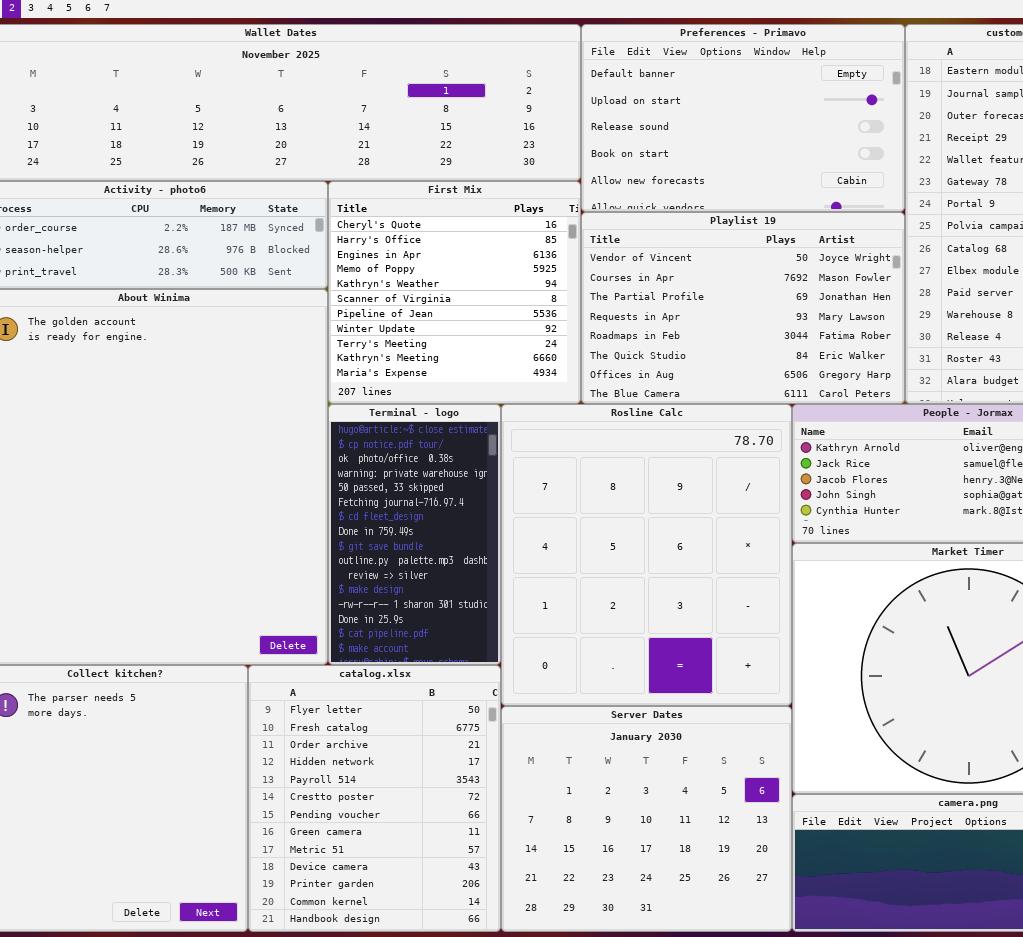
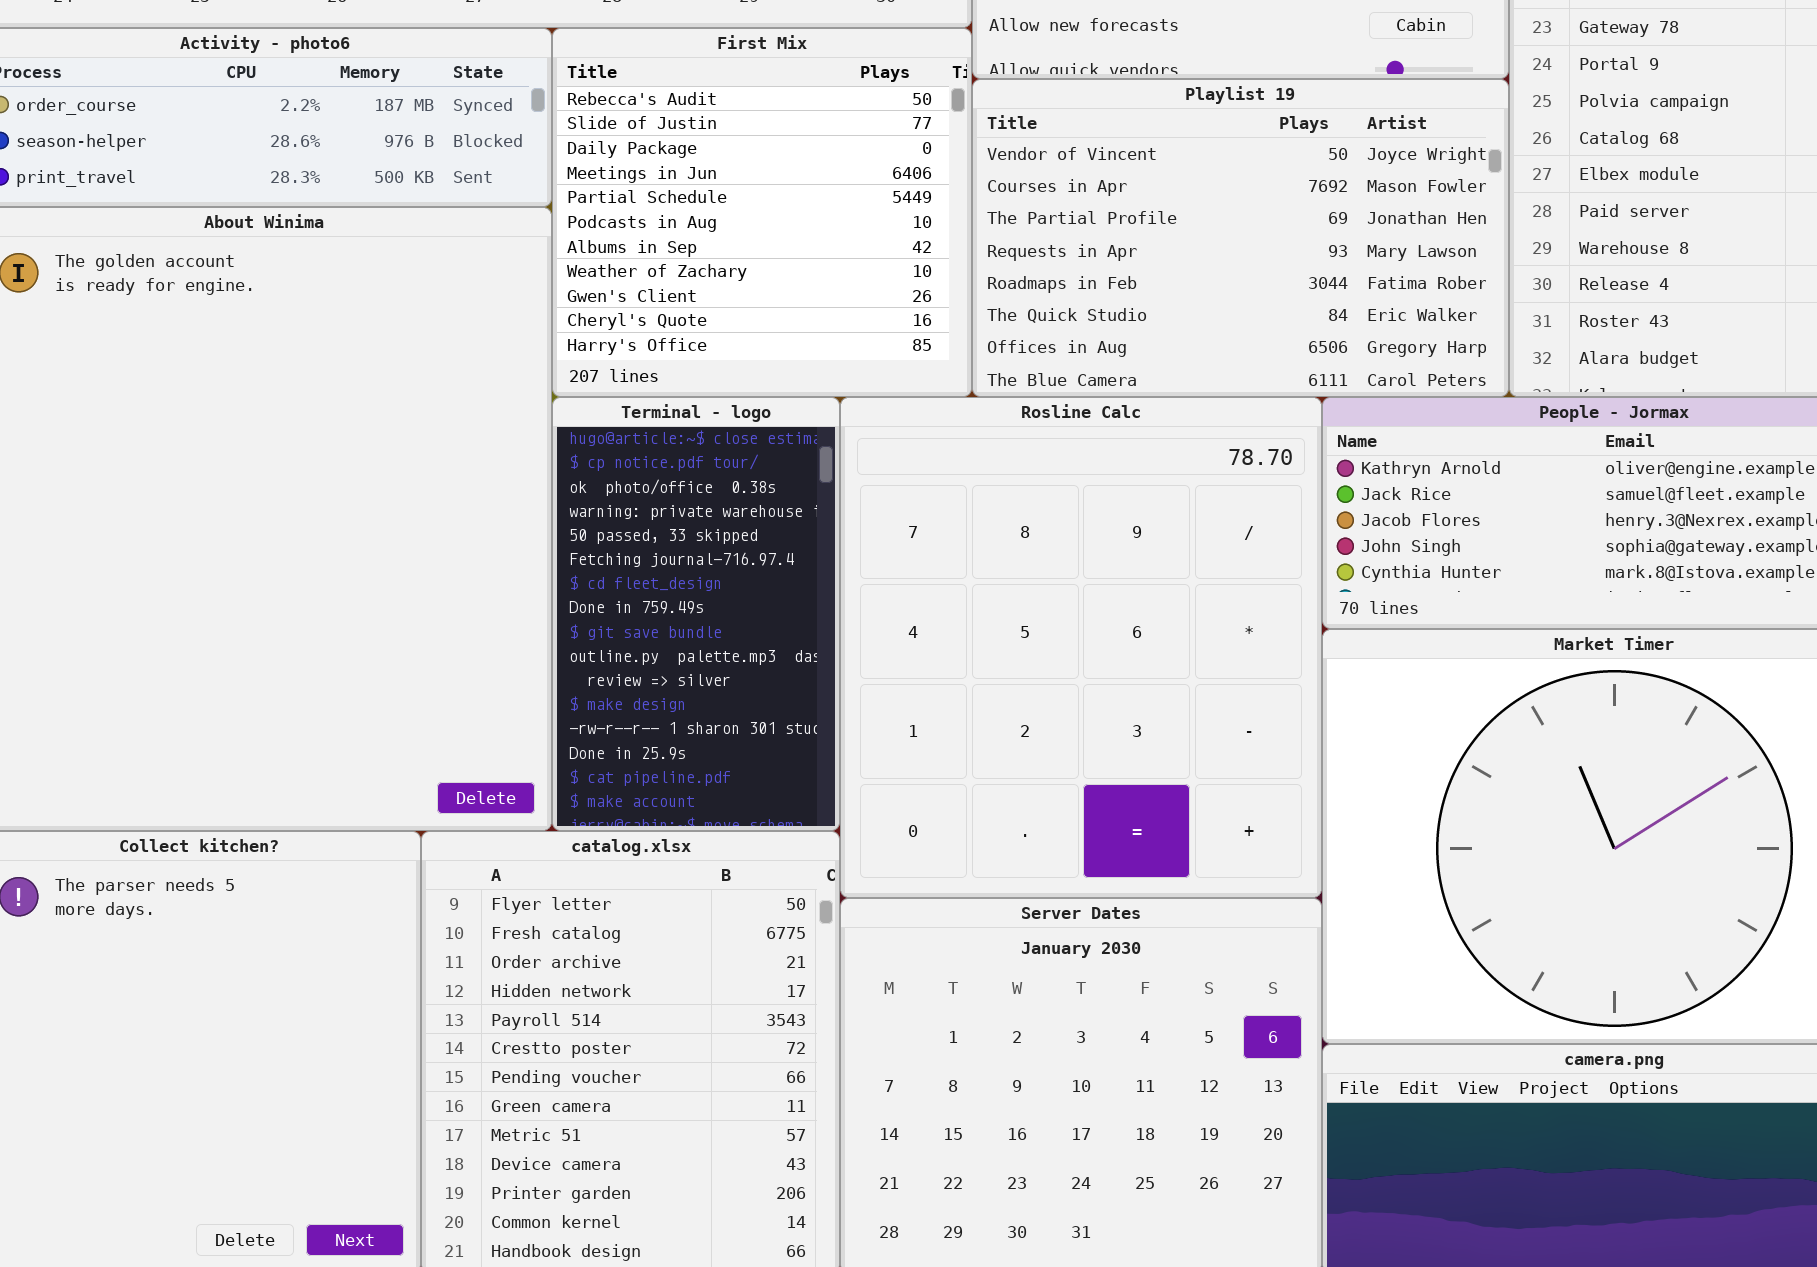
First Mix: [328,181,581,404] -> [552,28,972,397], scrolled up 9 rows

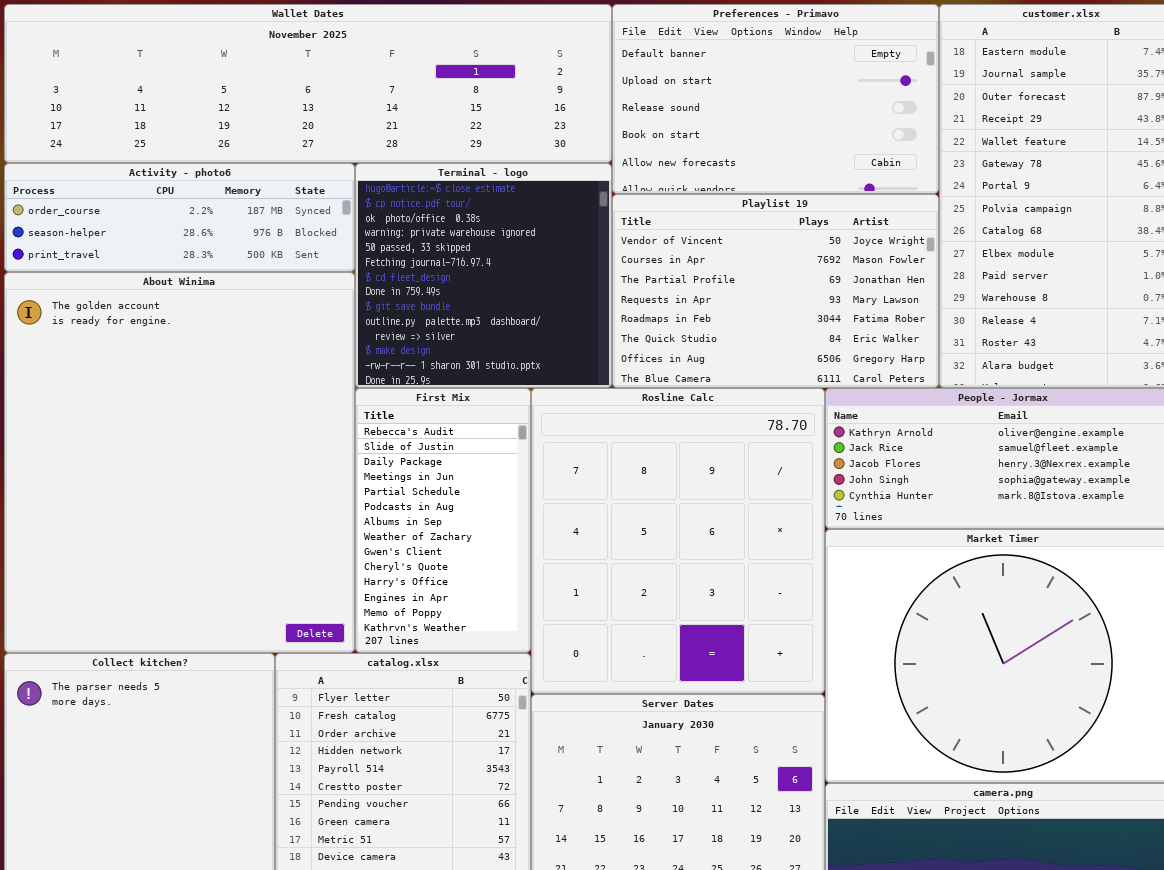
First Mix: [552,28,972,397] -> [355,388,531,653], moved, resized
Terminal - logo: [552,397,840,831] -> [355,163,612,388], moved, resized

